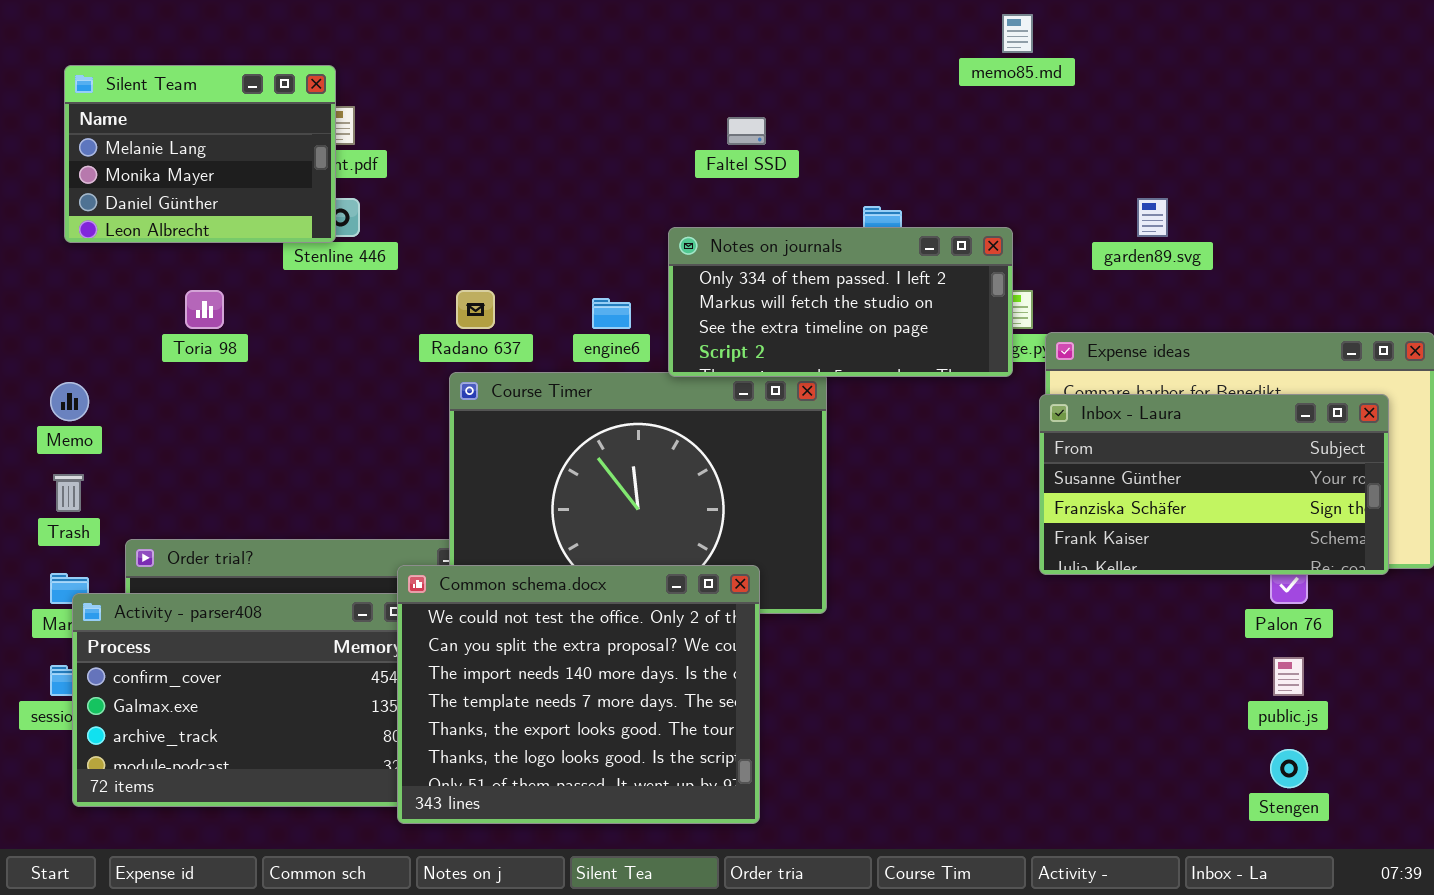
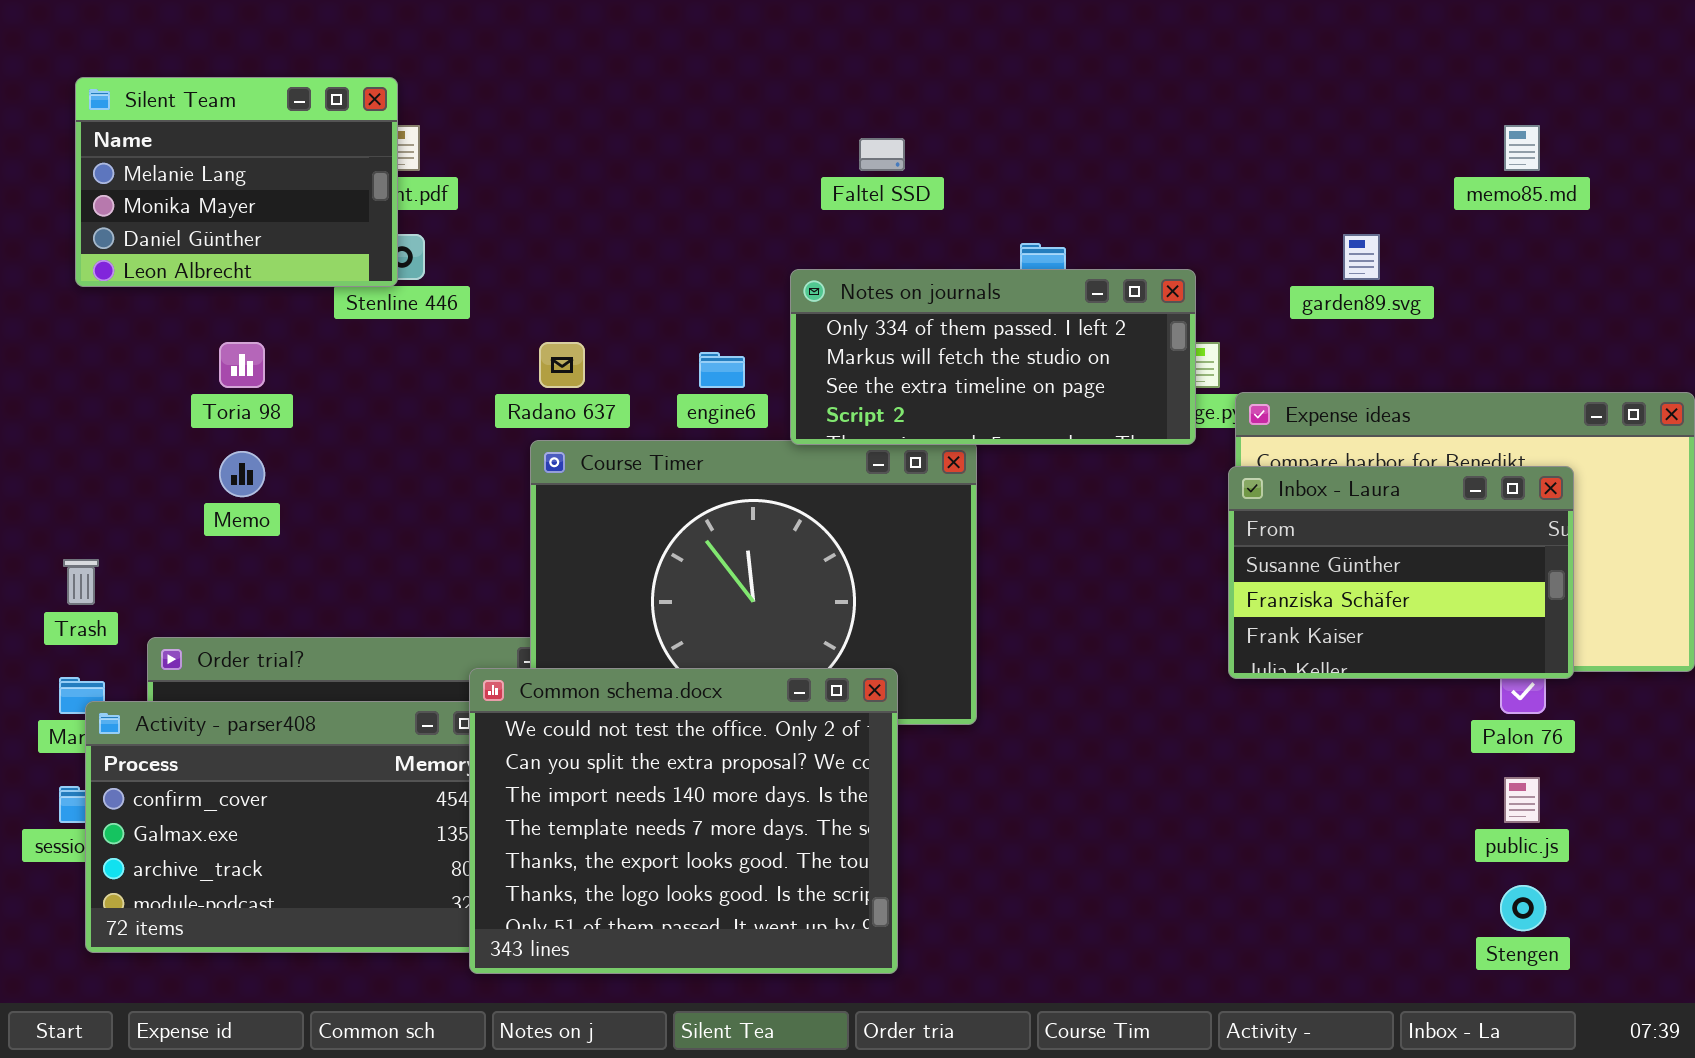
memo85.md: [1002,14,1033,53] -> [1504,125,1540,171], moved
Memo: [50,382,89,421] -> [219,451,265,497], moved
Inbox - Laura: [1039,394,1389,575] -> [1228,466,1574,679], resized

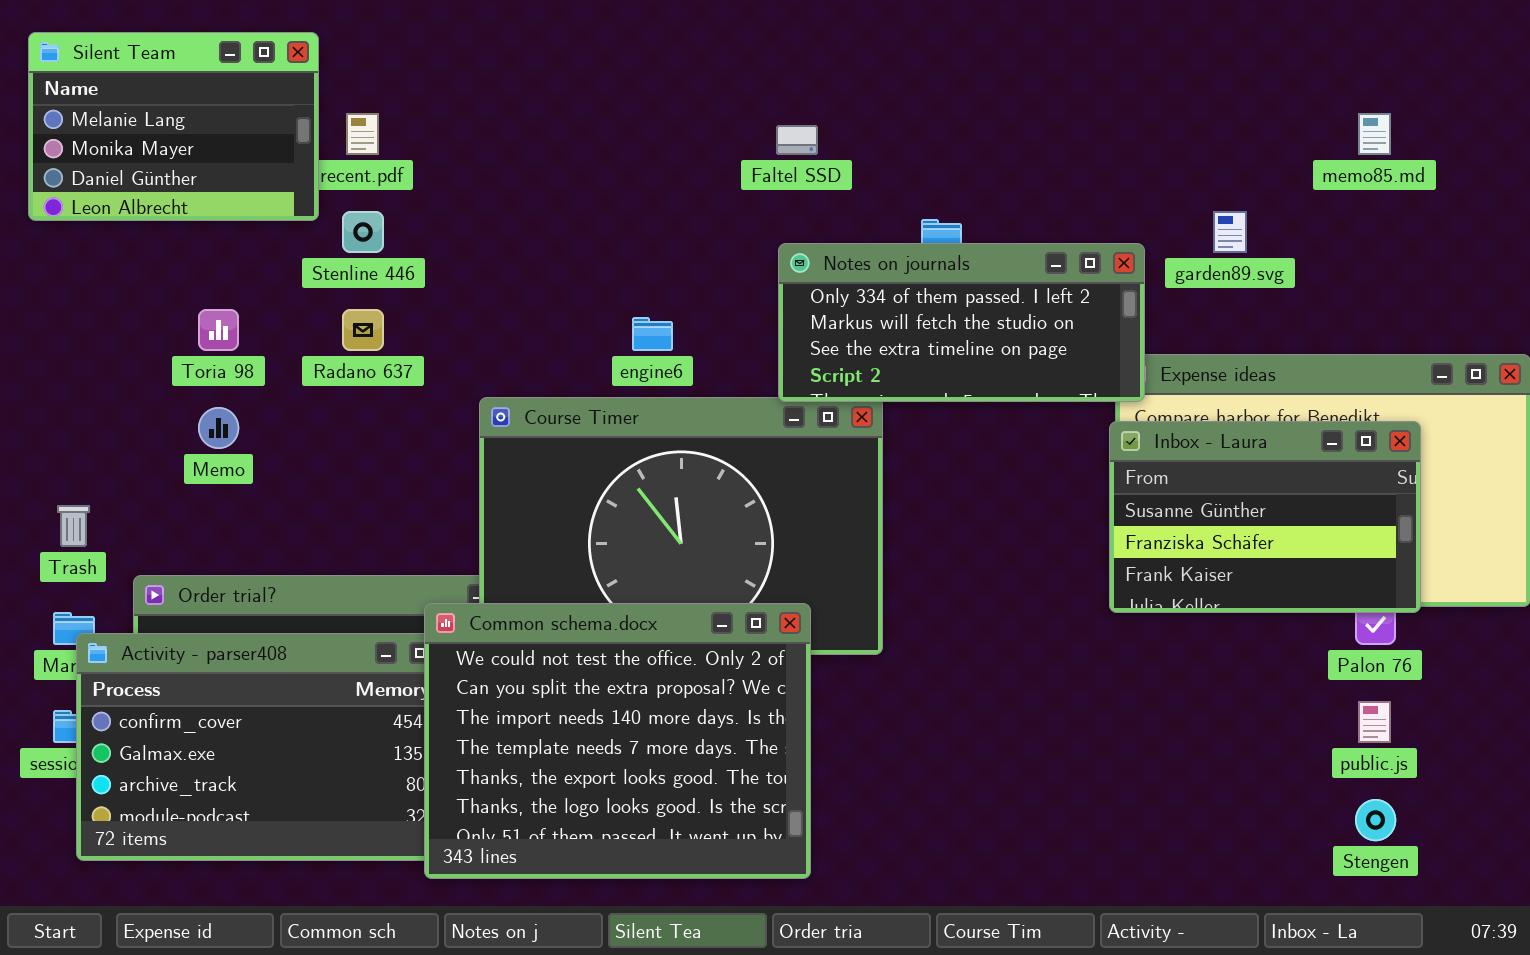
Silent Team: [75,77,398,287] -> [28,32,319,221], moved
Notes on journals: [790,269,1196,445] -> [778,243,1145,402], moved
Radano 637: [539,342,585,388] -> [342,309,384,351], moved

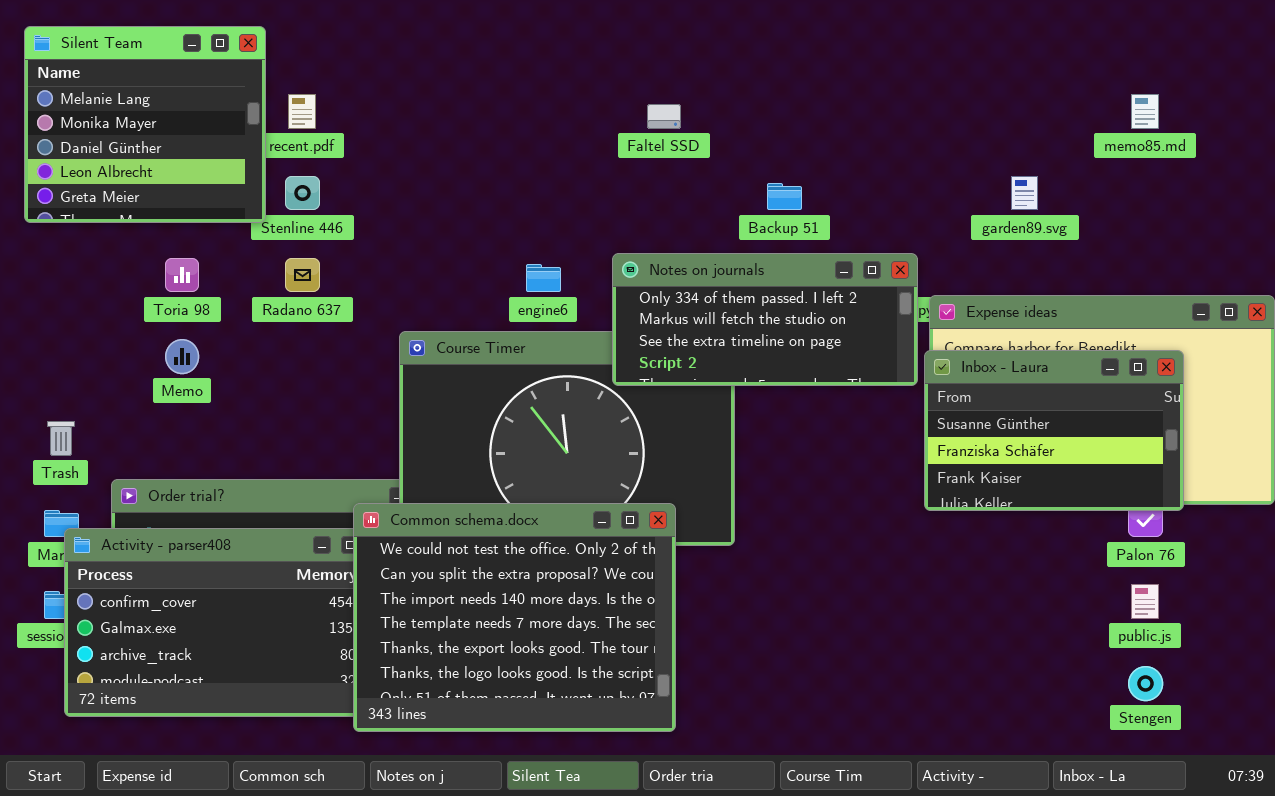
Silent Team: [28,32,319,221] -> [24,26,266,223], resized
Notes on journals: [778,243,1145,402] -> [612,253,918,386], moved

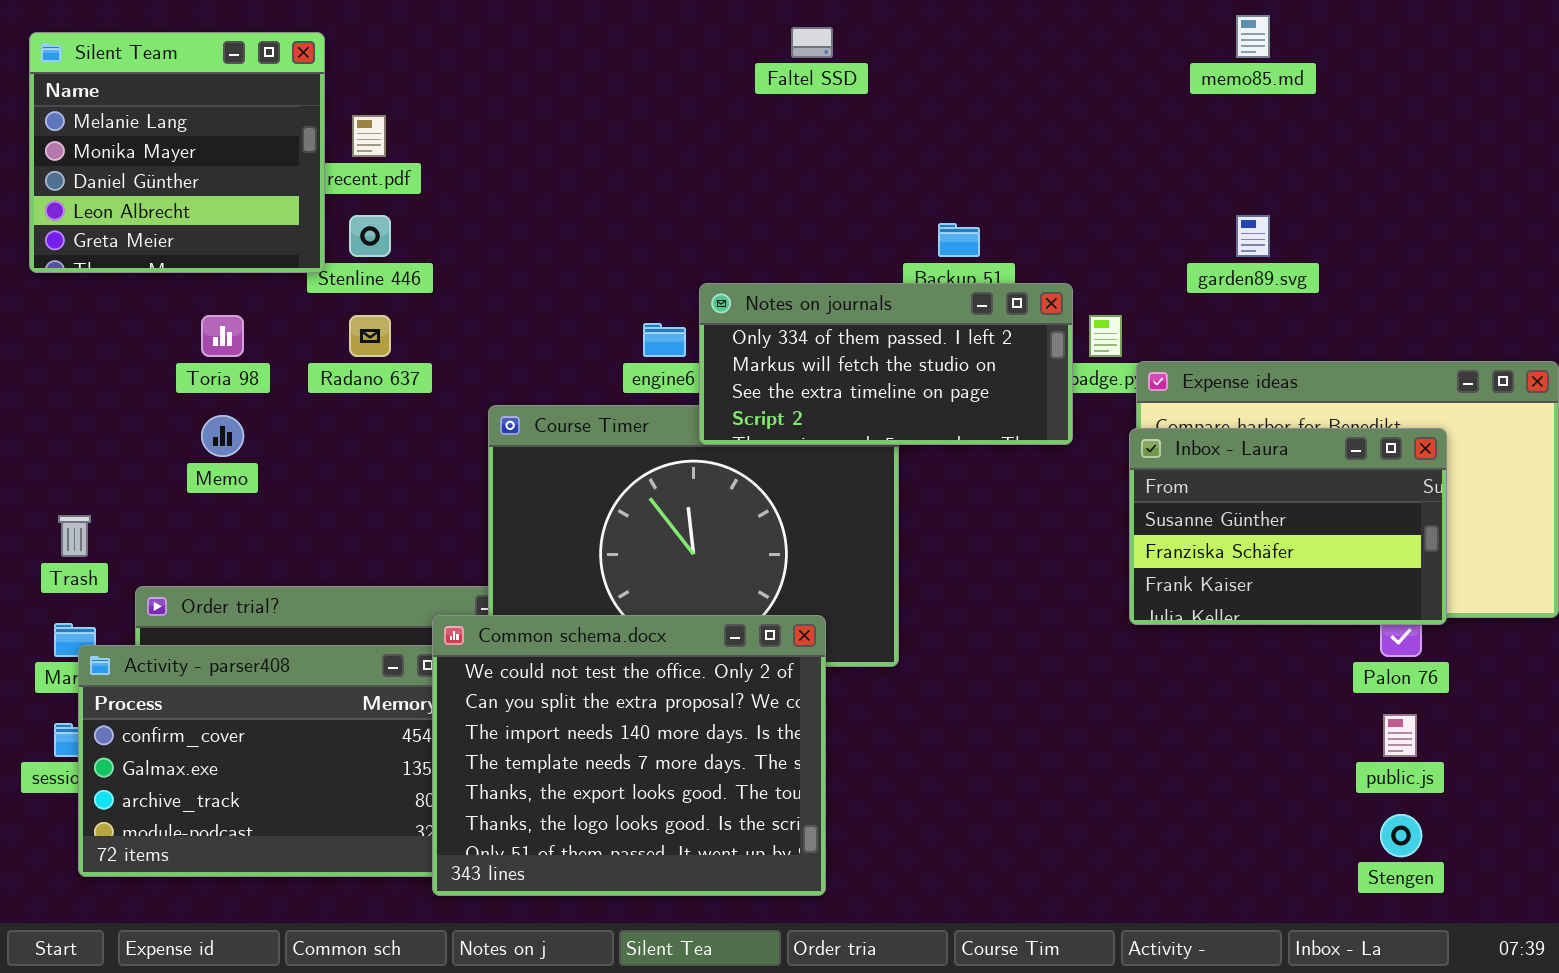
memo85.md: [1131,94,1159,129] -> [1236,15,1270,58], moved
Faltel SSD: [647,104,681,129] -> [791,27,833,58], moved
Notes on journals: [612,253,918,386] -> [699,283,1073,445], moved

